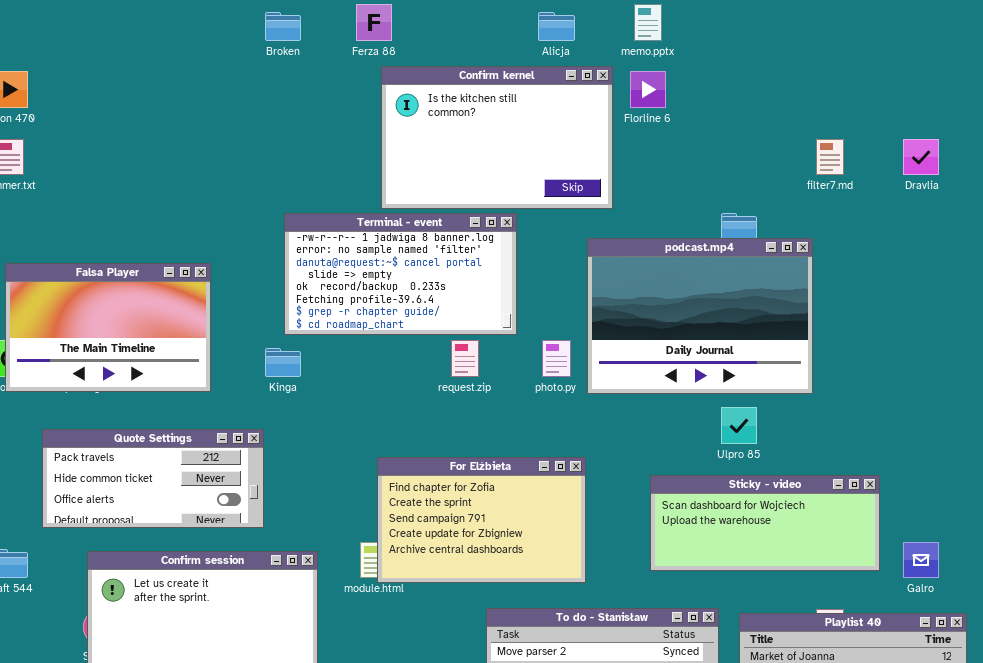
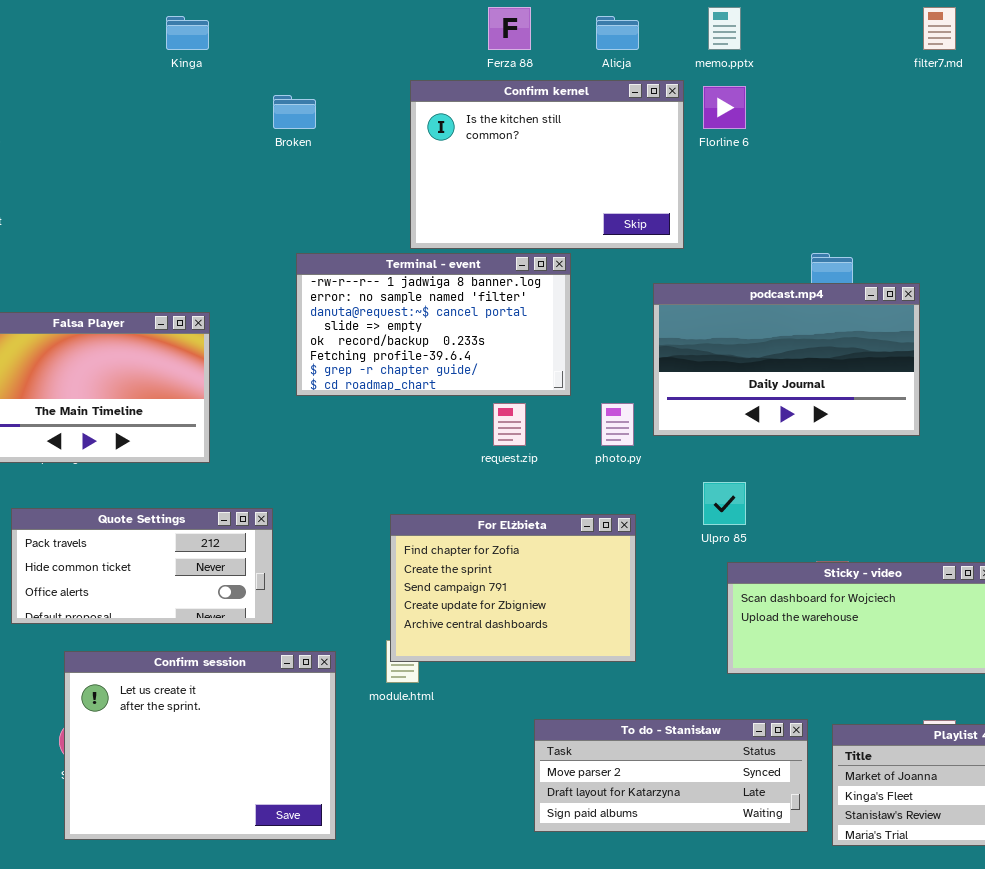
Ferza 88: [356,4,392,41] -> [488,7,531,50], moved
Broken: [265,12,301,41] -> [273,95,316,129], moved
filter7.md: [816,139,844,175] -> [923,7,956,50], moved
podcast.mp4: [587,238,813,394] -> [653,283,920,436], resized
Kinga: [265,348,301,377] -> [166,16,209,50], moved
Ulpro 85: [721,407,757,444] -> [703,482,746,525], moved
For Elżbieta: [377,457,586,583] -> [390,514,636,662], moved

